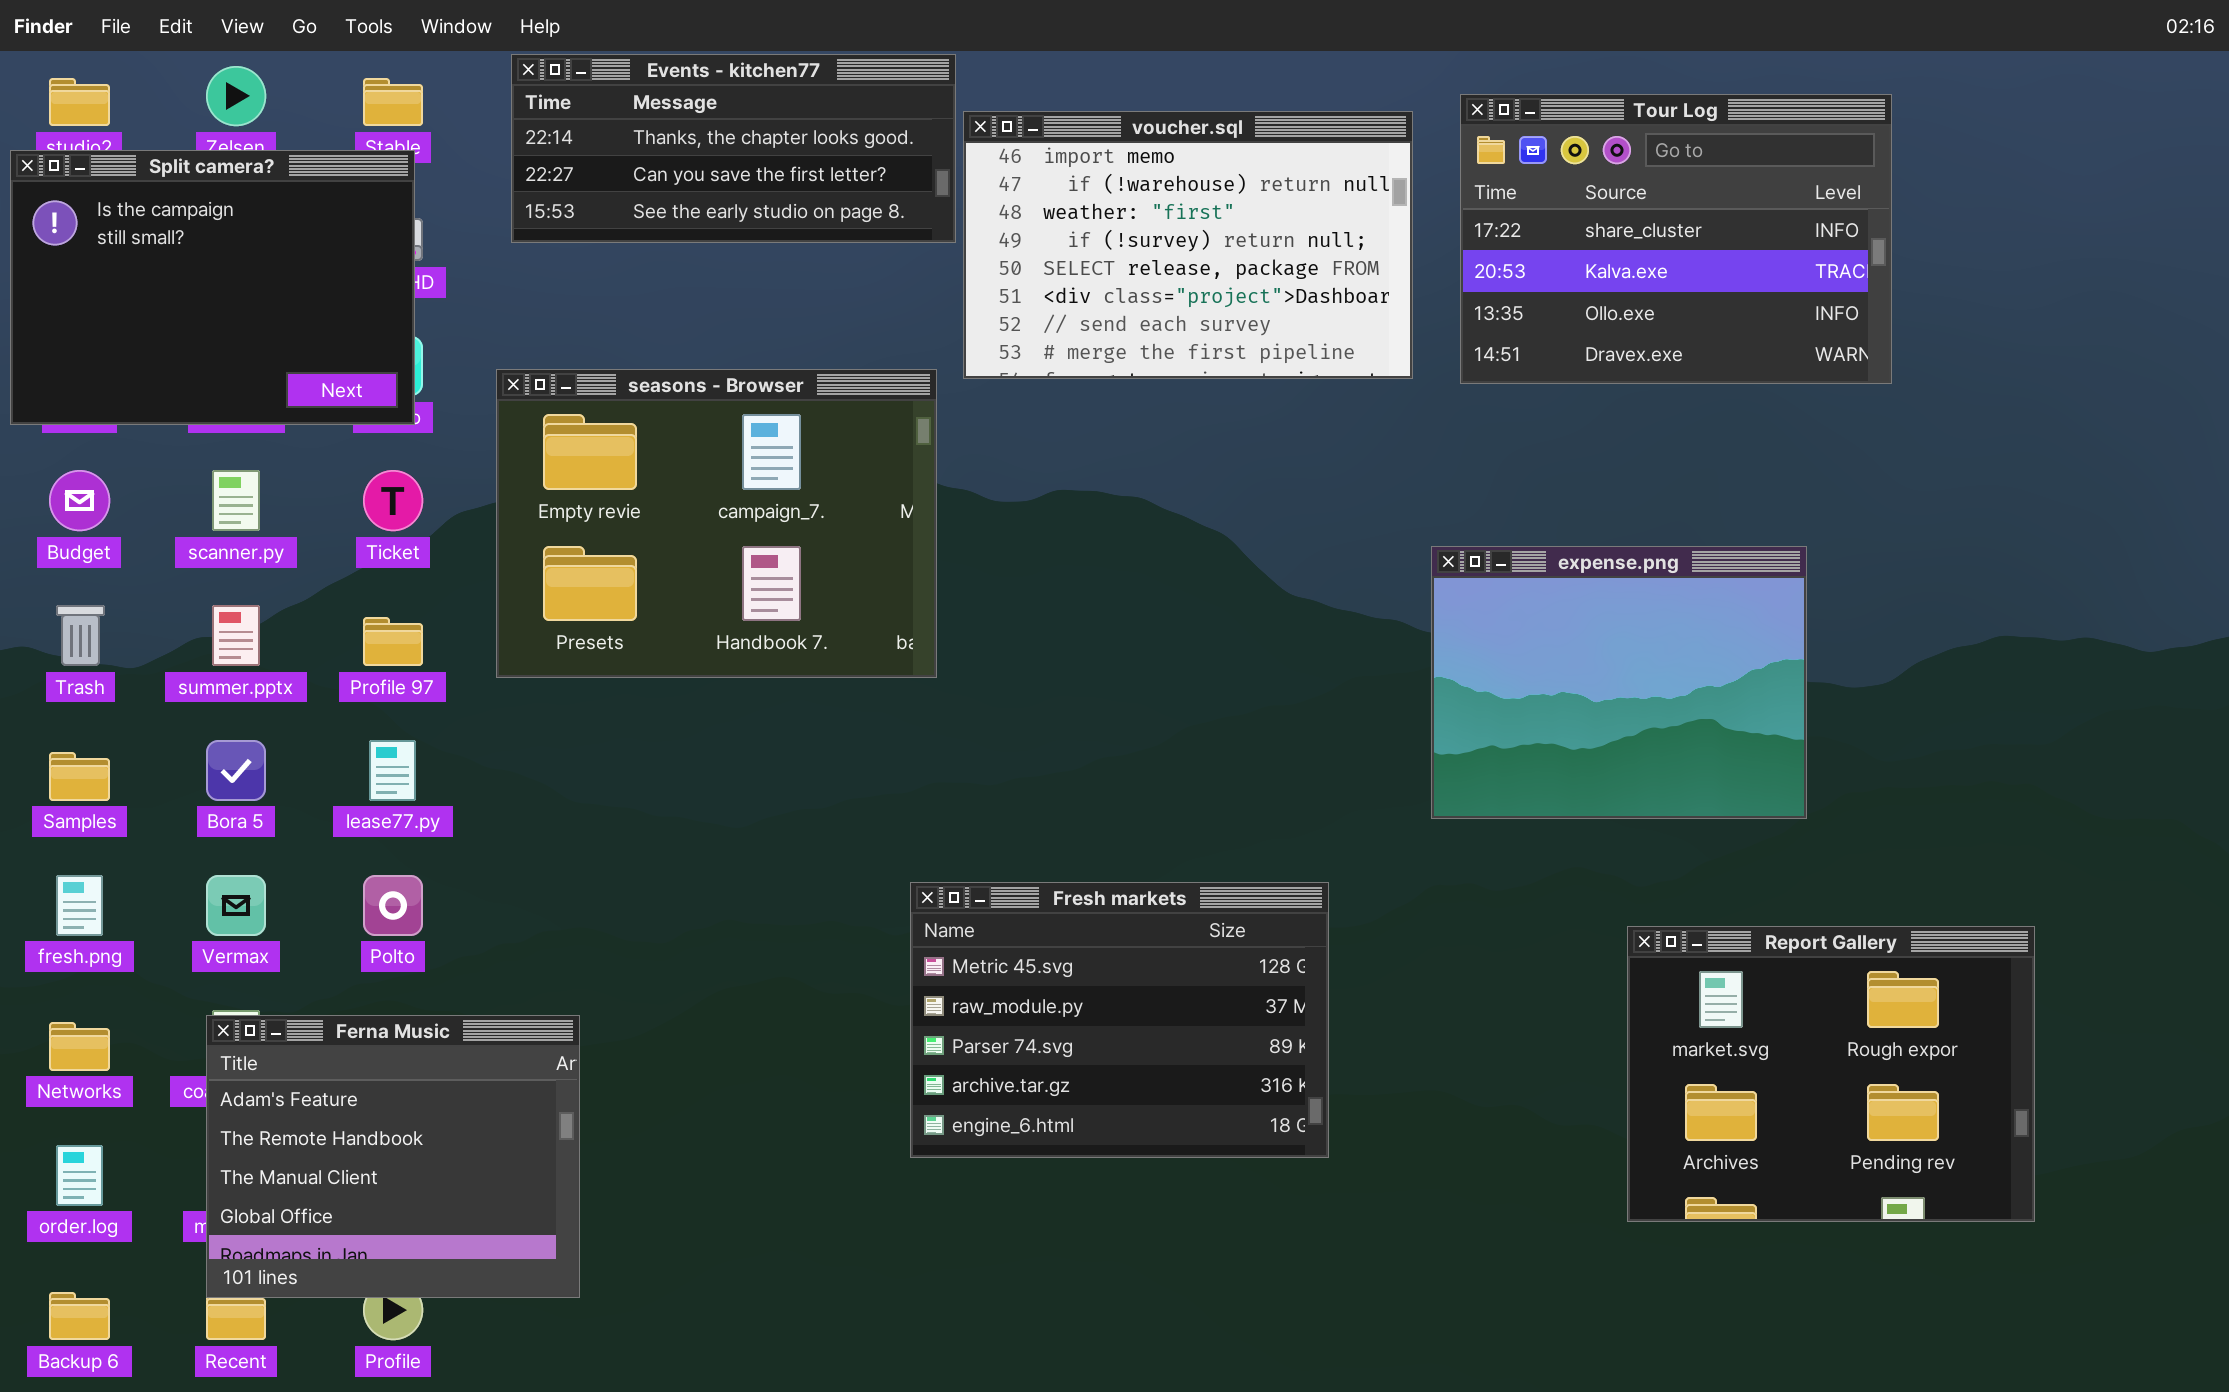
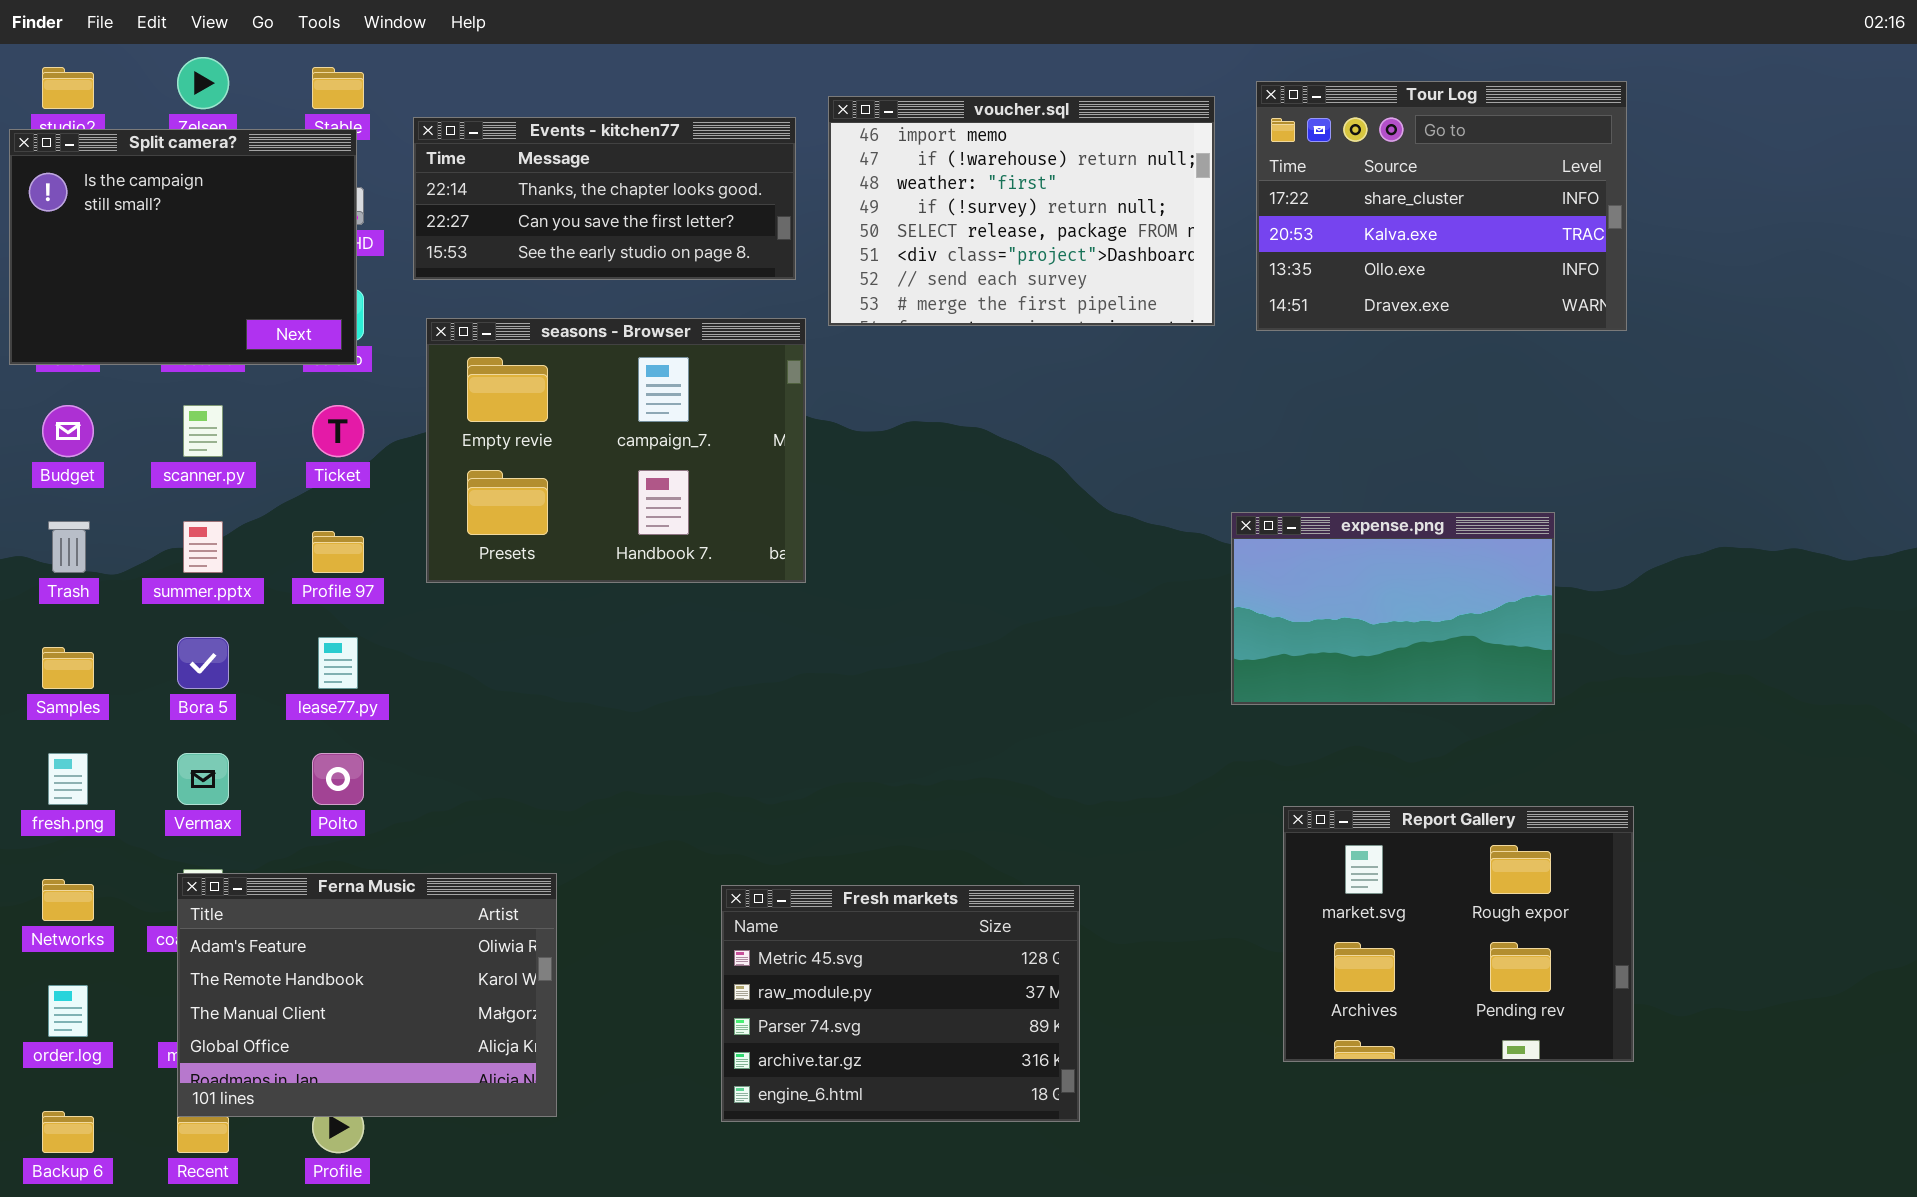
Events - kitchen77: [511,54,956,243] -> [413,117,796,280], moved
expense.png: [1431,546,1807,819] -> [1231,512,1555,705], resized
Fresh markets: [910,882,1329,1158] -> [721,885,1080,1122], moved
Report Gallery: [1627,926,2035,1222] -> [1283,806,1634,1062], moved
Ferna Music: [206,1015,580,1298] -> [177,873,557,1117], resized

